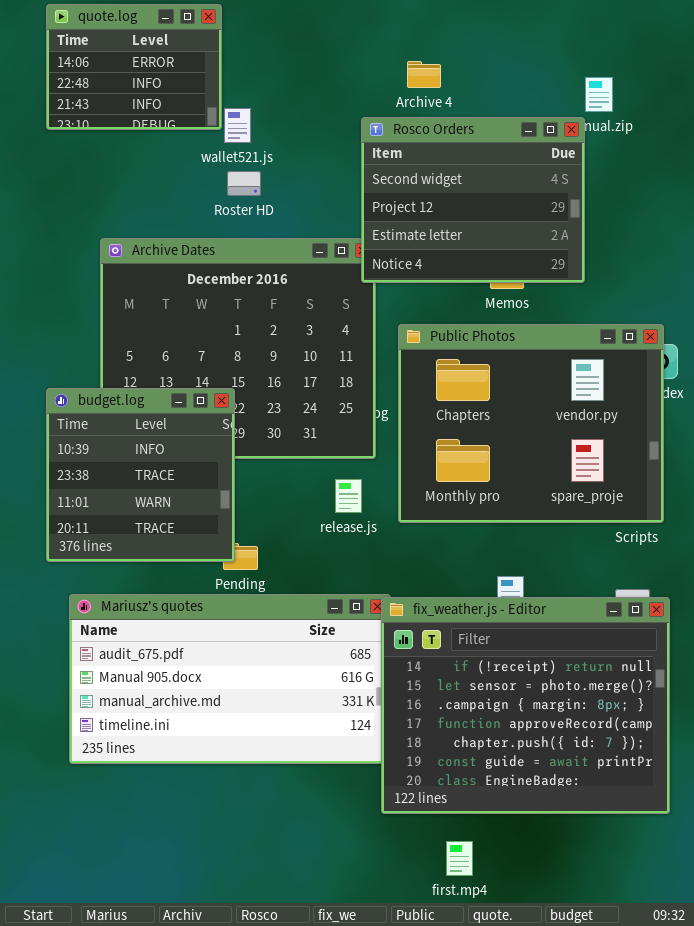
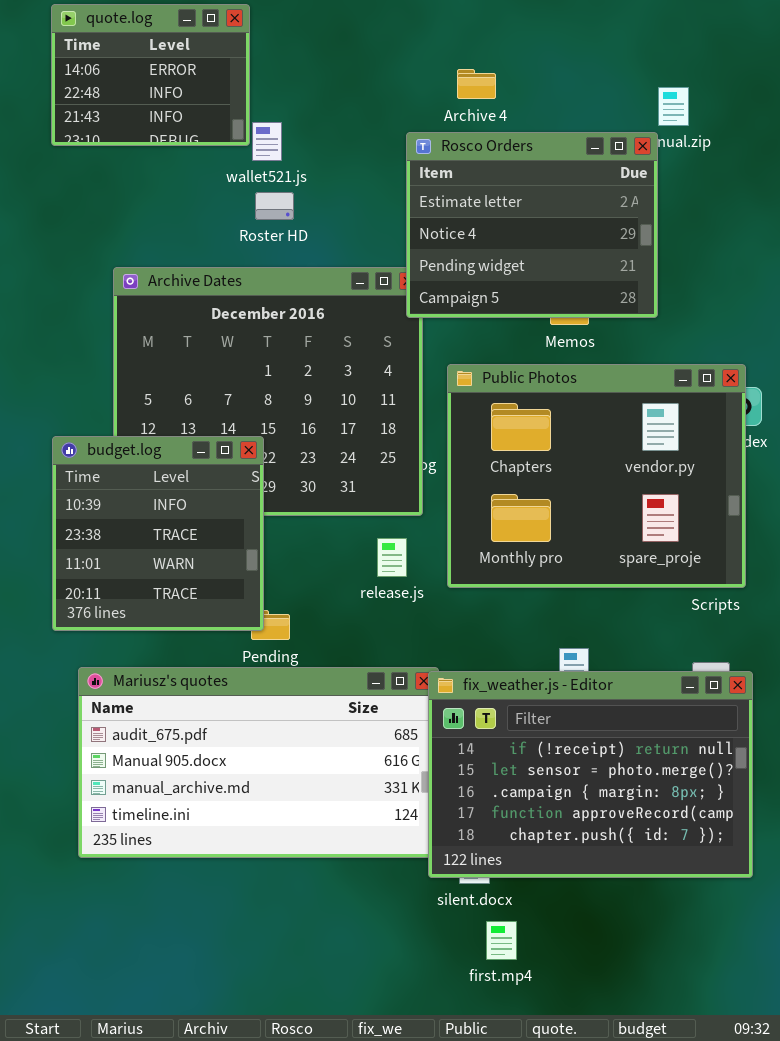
Rosco Orders: [361,117,585,283] -> [406,132,658,318], scrolled down 2 rows
fix_weather.js - Editor: [381,597,670,814] -> [428,671,753,878], resized
first.mp4: [446,841,473,876] -> [486,921,517,960], moved

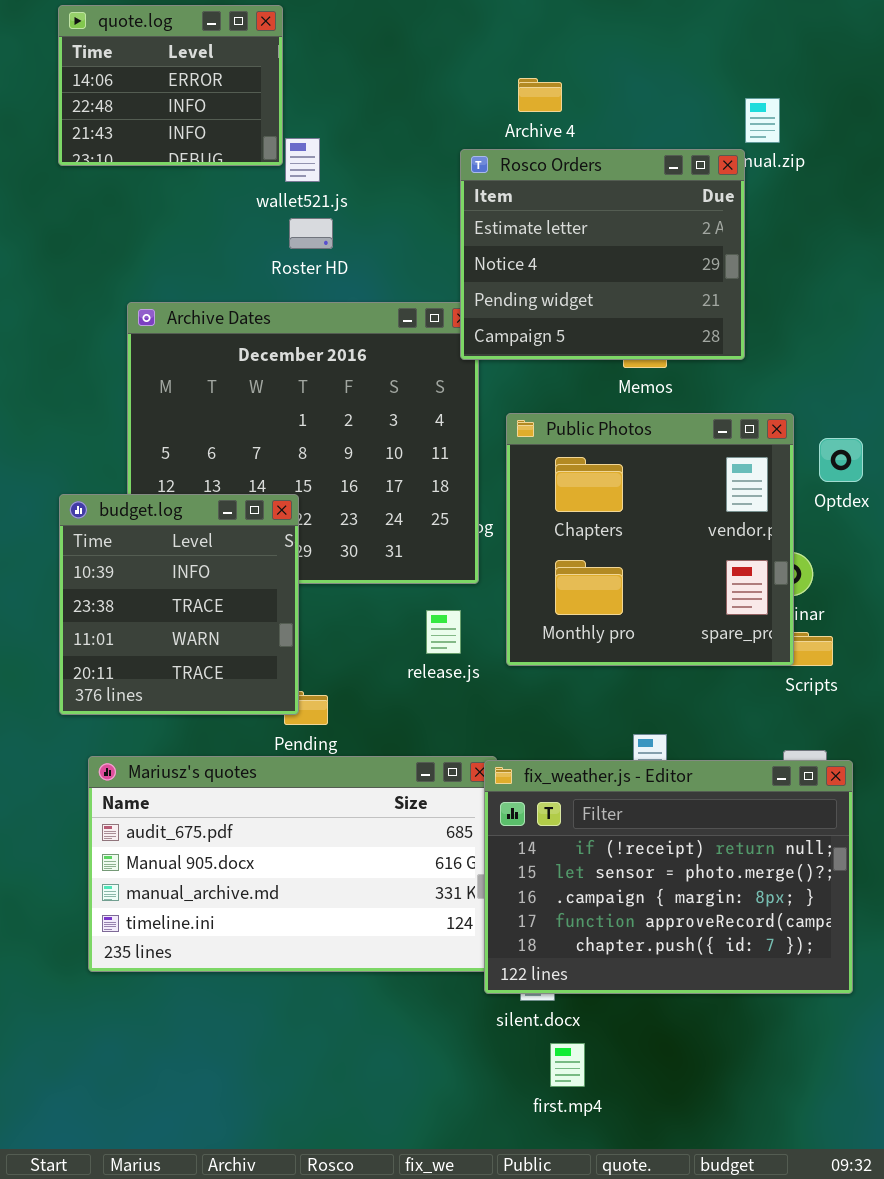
Public Photos: [447,364,746,588] -> [506,413,794,666], resized

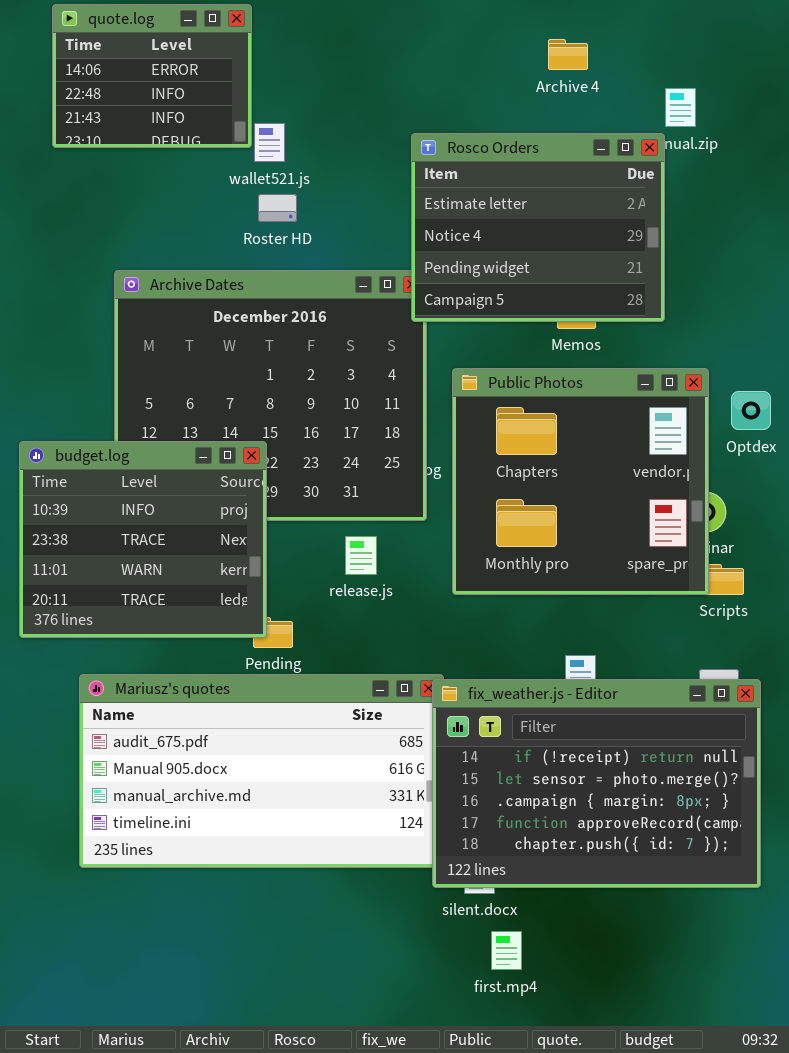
Archive 4: [518,78,562,112] -> [548,39,588,70], moved
budget.log: [59,494,299,715] -> [19,441,267,638], resized
release.js: [426,610,461,654] -> [345,536,377,575], moved

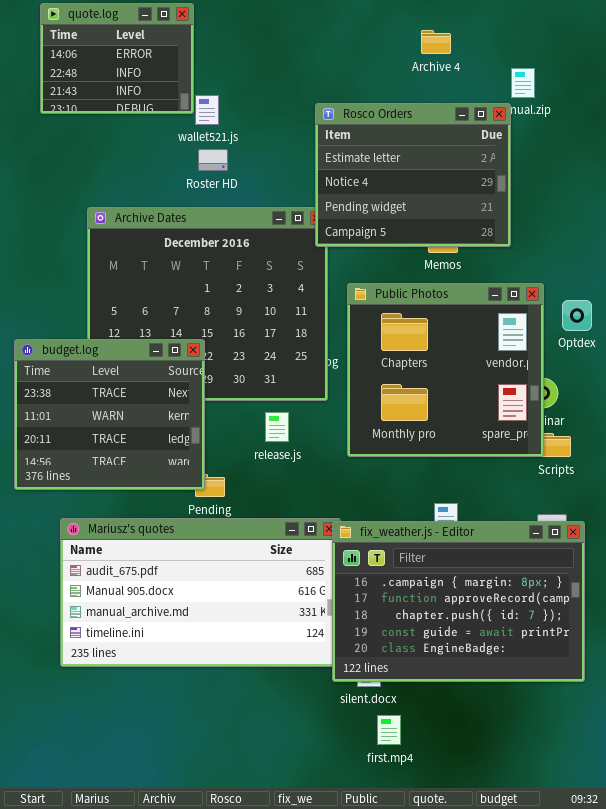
budget.log: [19,441,267,638] -> [14,339,205,490], scrolled down 1 row
fix_weather.js - Editor: [432,679,761,888] -> [332,521,585,682], scrolled down 2 rows

